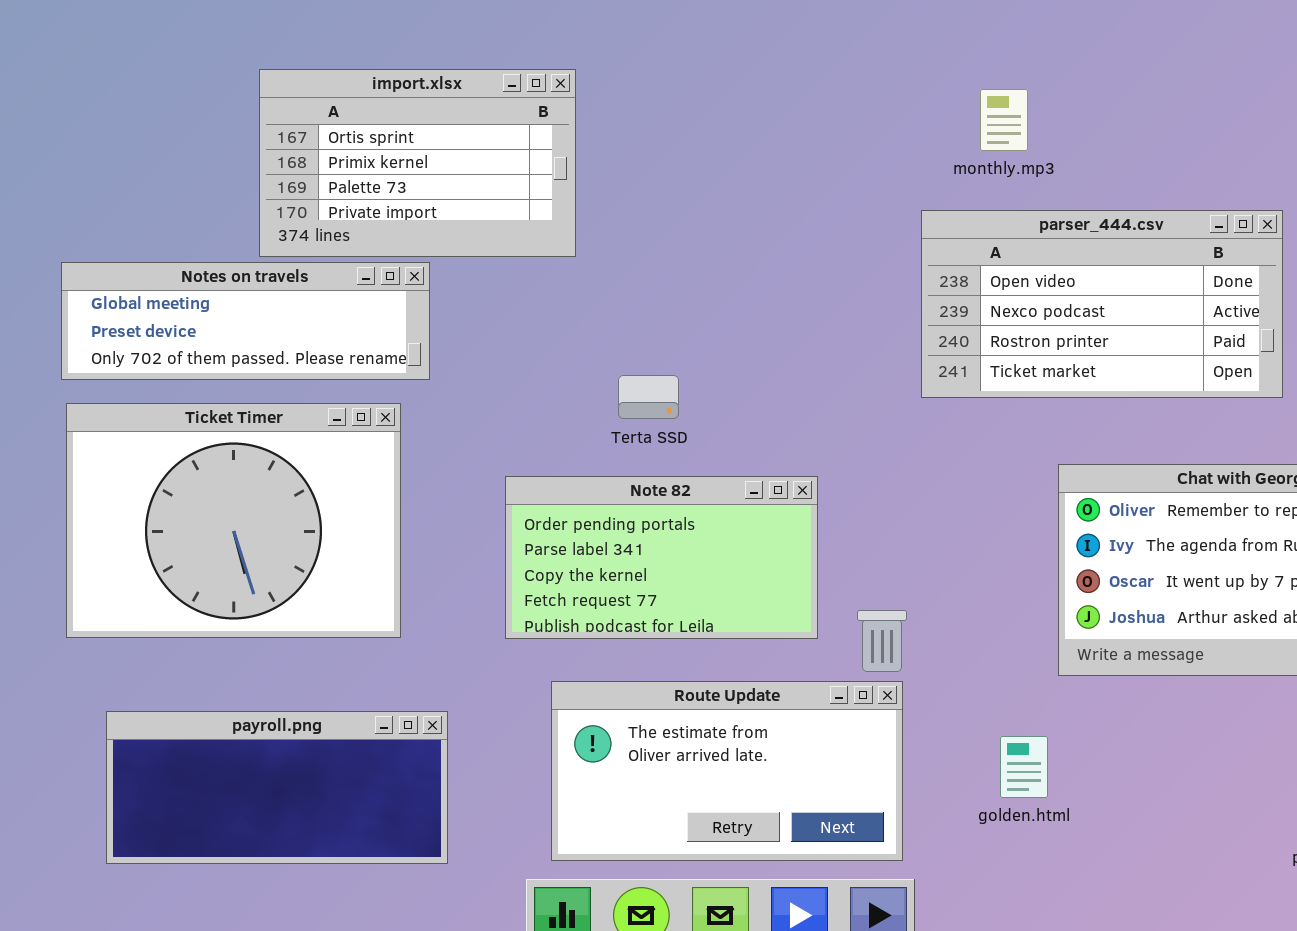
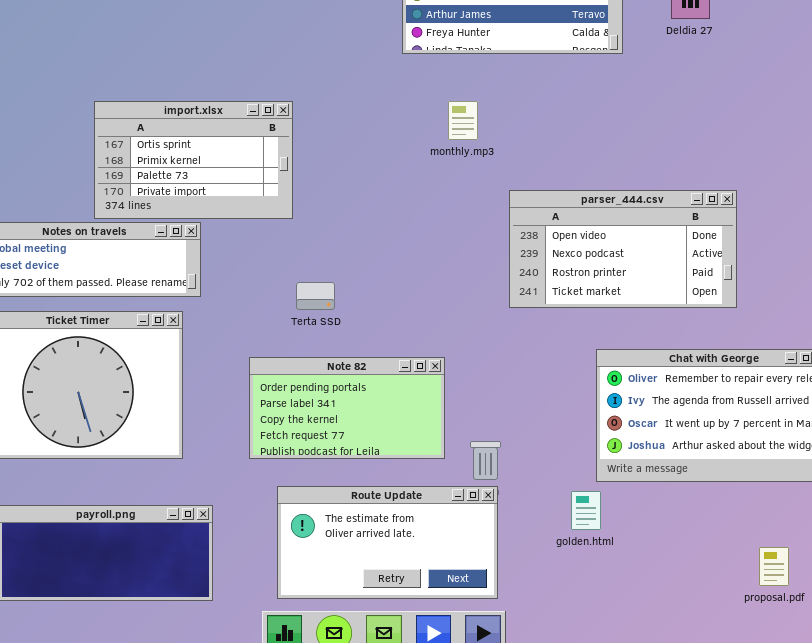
monthly.mp3: [980,89,1028,151] -> [448,101,478,140], moved
Terta SSD: [618,375,679,419] -> [296,282,335,310], moved
golden.html: [1000,736,1048,798] -> [571,491,601,530], moved

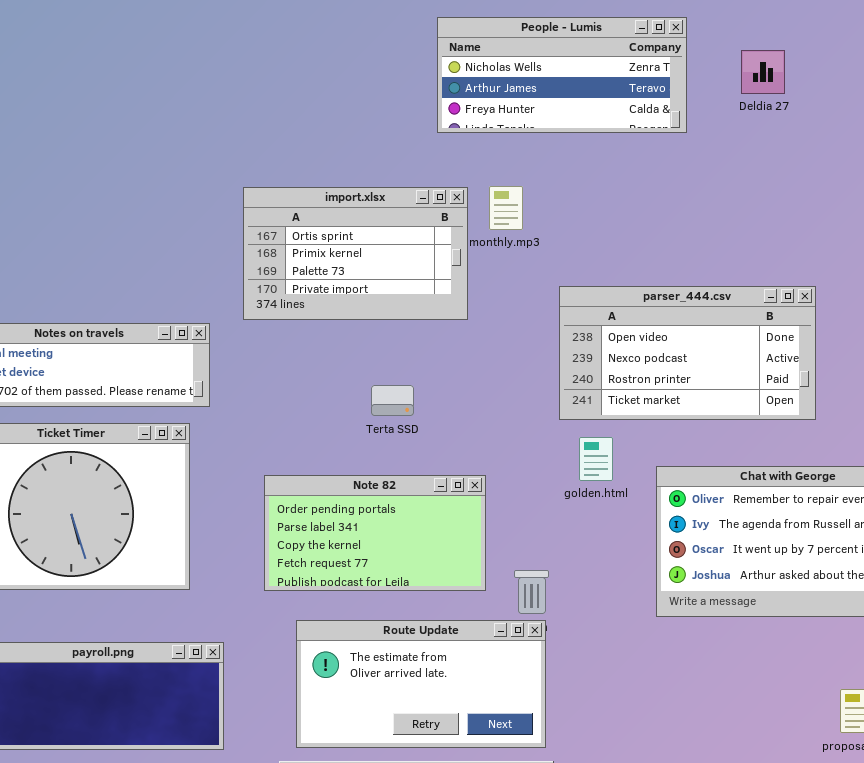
import.xlsx: [94,101,293,219] -> [243,187,468,320], moved
Terta SSD: [296,282,335,310] -> [371,385,414,416], moved
golden.html: [571,491,601,530] -> [579,437,613,481], moved

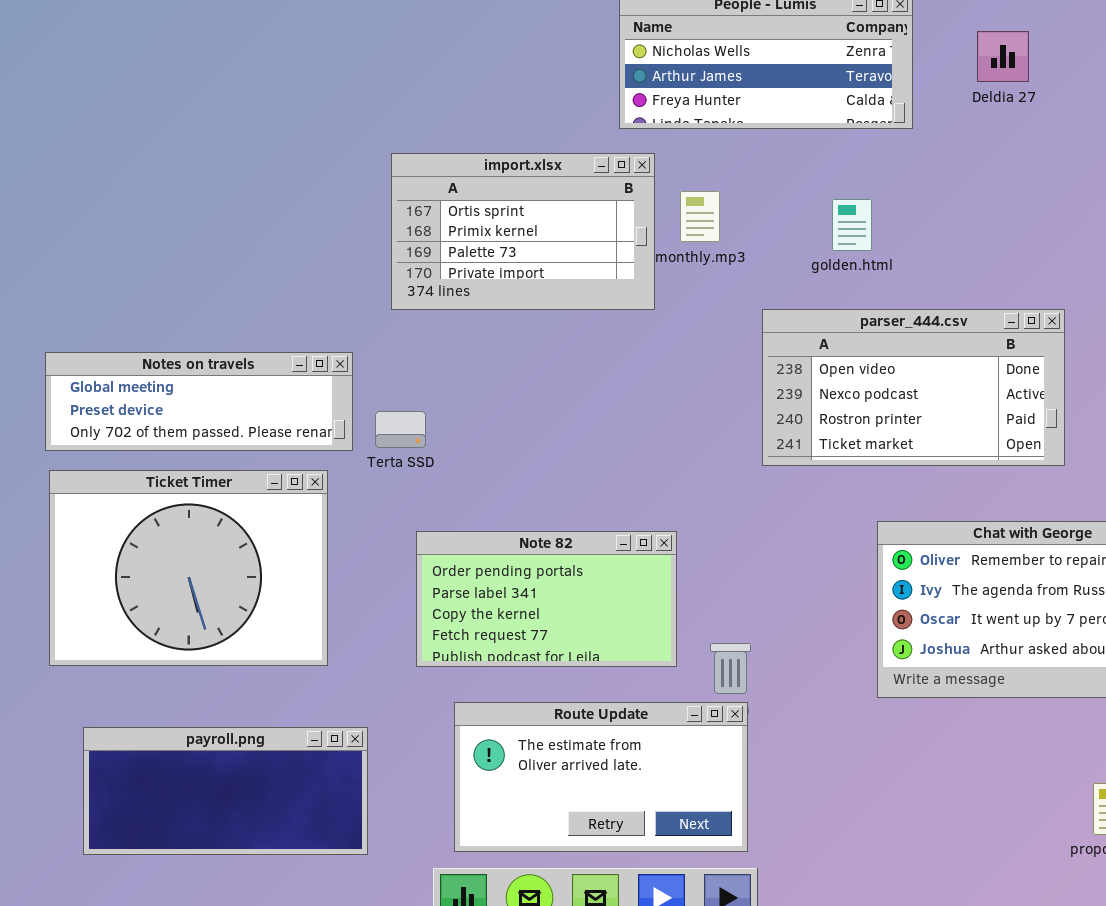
import.xlsx: [243,187,468,320] -> [391,153,655,310], moved
Terta SSD: [371,385,414,416] -> [375,411,426,448], moved
golden.html: [579,437,613,481] -> [832,199,872,251], moved

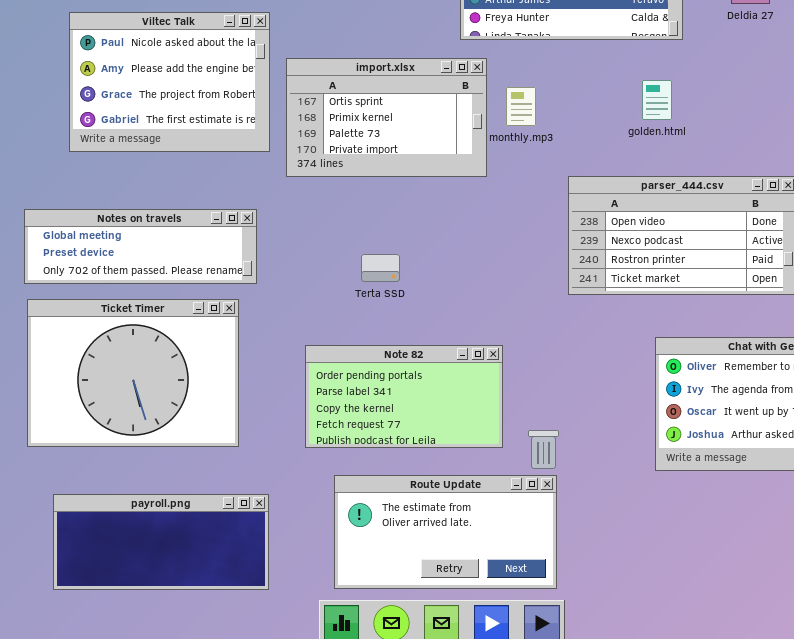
Viltec Talk: none -> [69,12,270,152], opened
golden.html: [832,199,872,251] -> [642,80,672,120], moved
Terta SSD: [375,411,426,448] -> [361,254,400,282], moved

